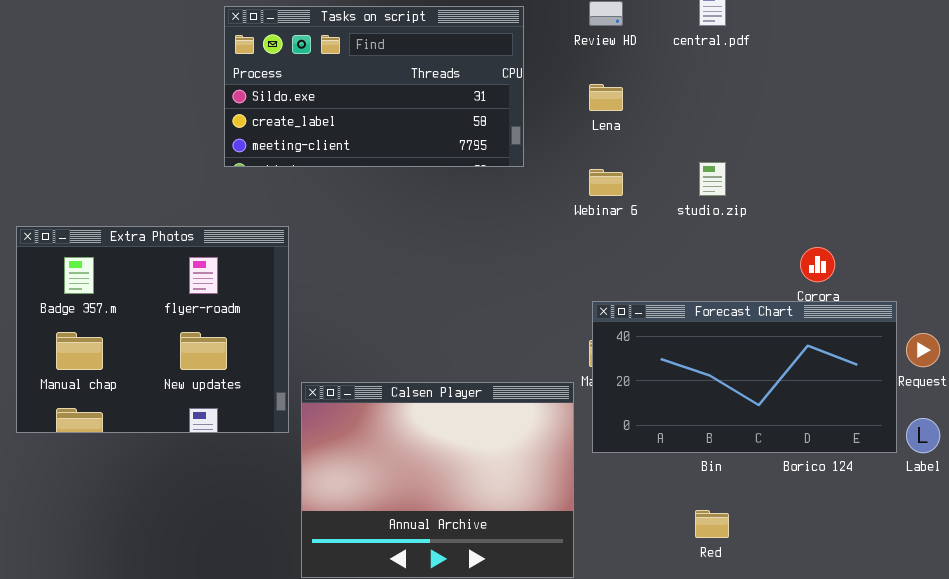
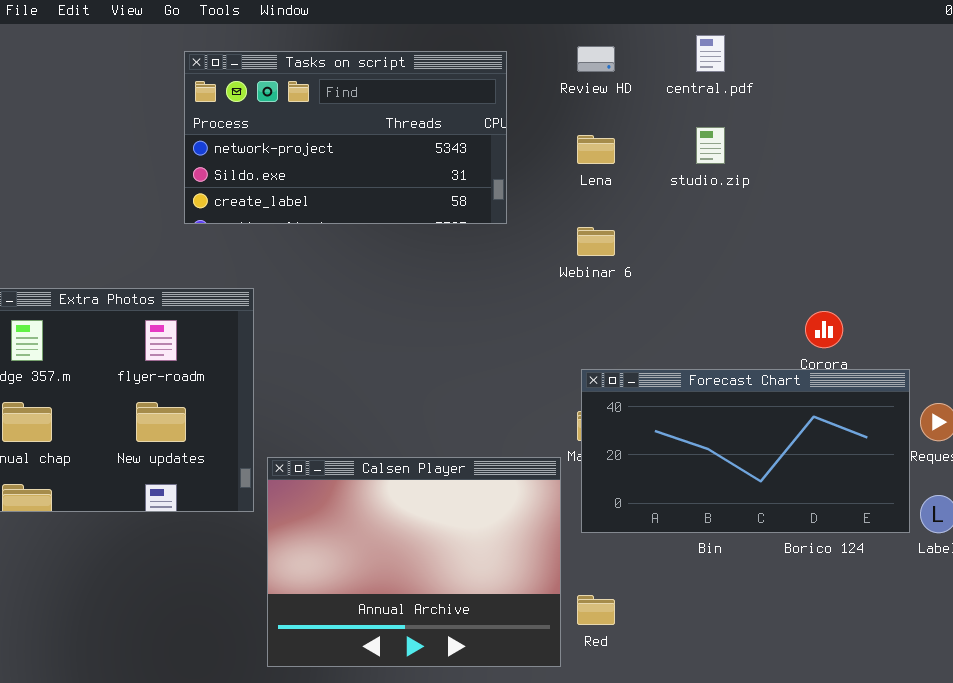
Tasks on script: [224,6,524,167] -> [184,51,507,224], scrolled up 1 row
studio.zip: [699,162,726,196] -> [696,127,725,164], moved
Red: [695,510,729,538] -> [577,595,615,625], moved

